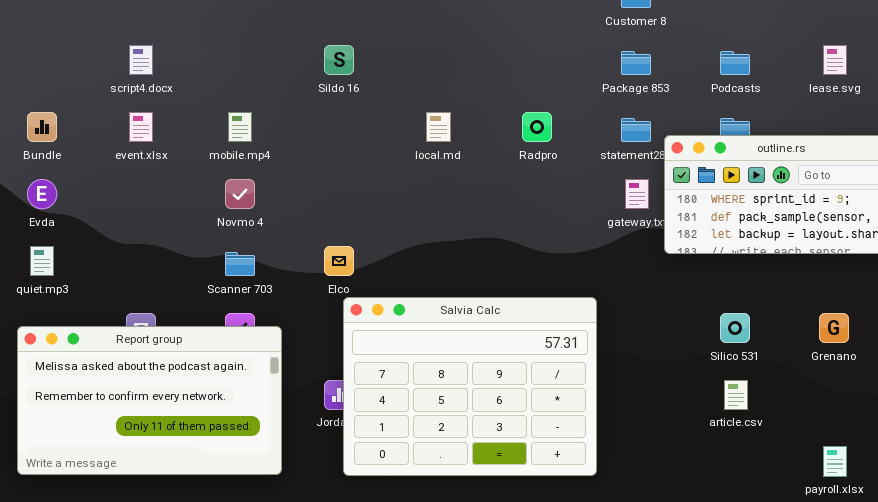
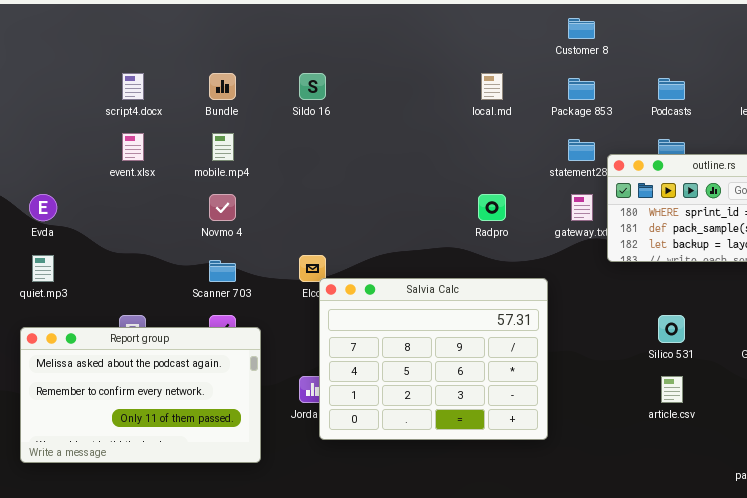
Bundle: [27,112,57,142] -> [209,73,236,100], moved
local.md: [426,112,451,142] -> [481,73,503,100], moved
Radpro: [522,112,552,142] -> [478,194,506,221], moved
Salvia Calc: [343,297,597,476] -> [319,278,548,440], moved

